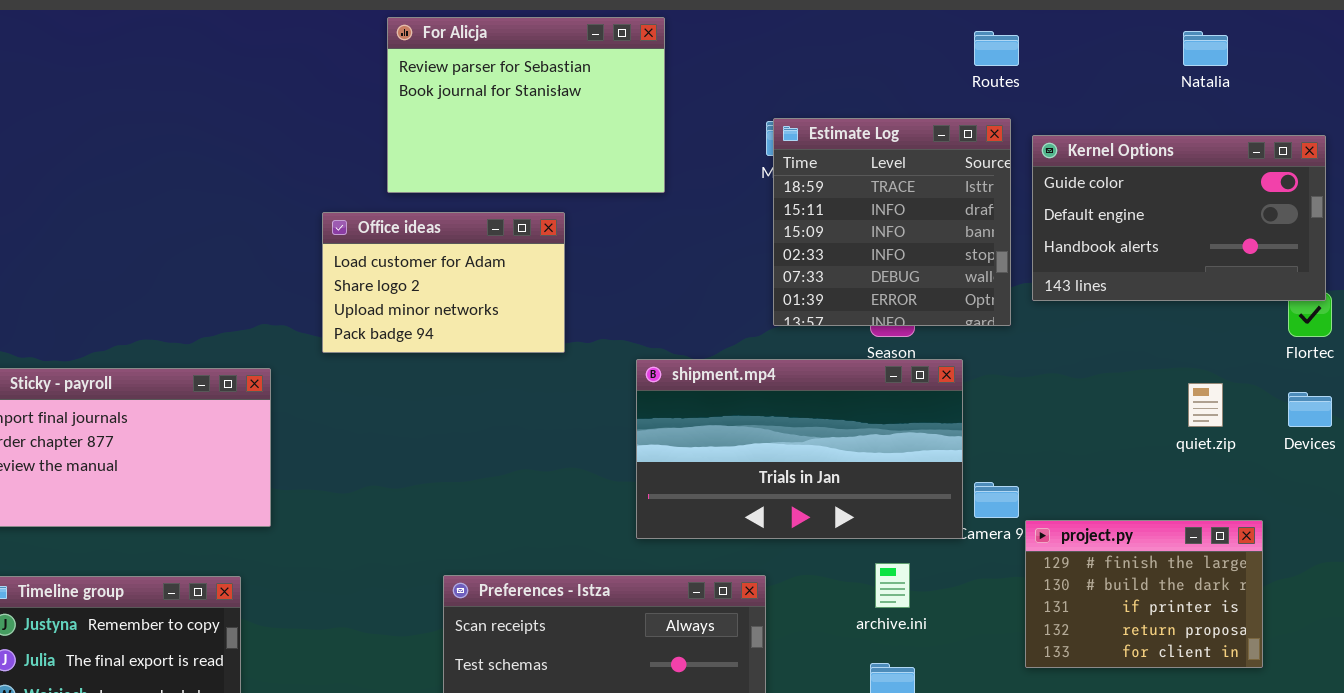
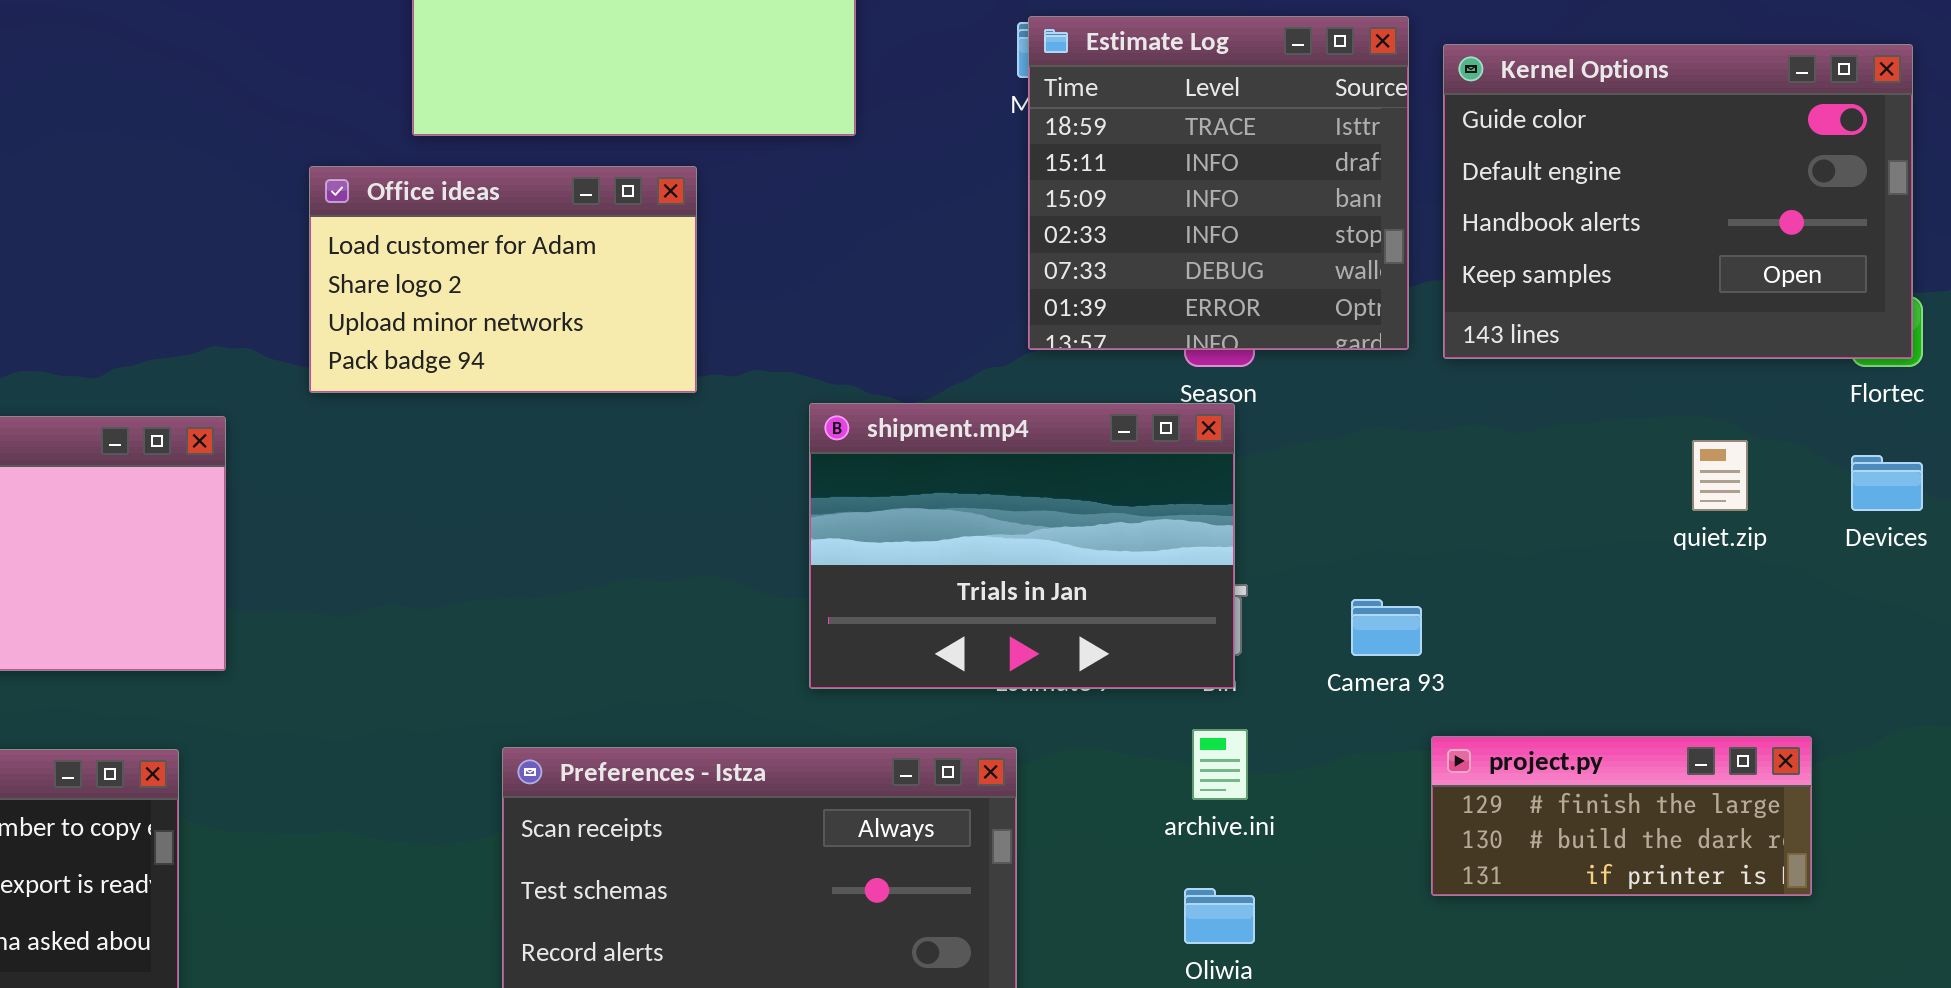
Kernel Options: [1032,135,1326,301] -> [1443,44,1913,359], resized
shipment.mp4: [636,359,963,539] -> [809,403,1235,689], resized
project.py: [1025,520,1263,668] -> [1431,736,1812,896], resized

